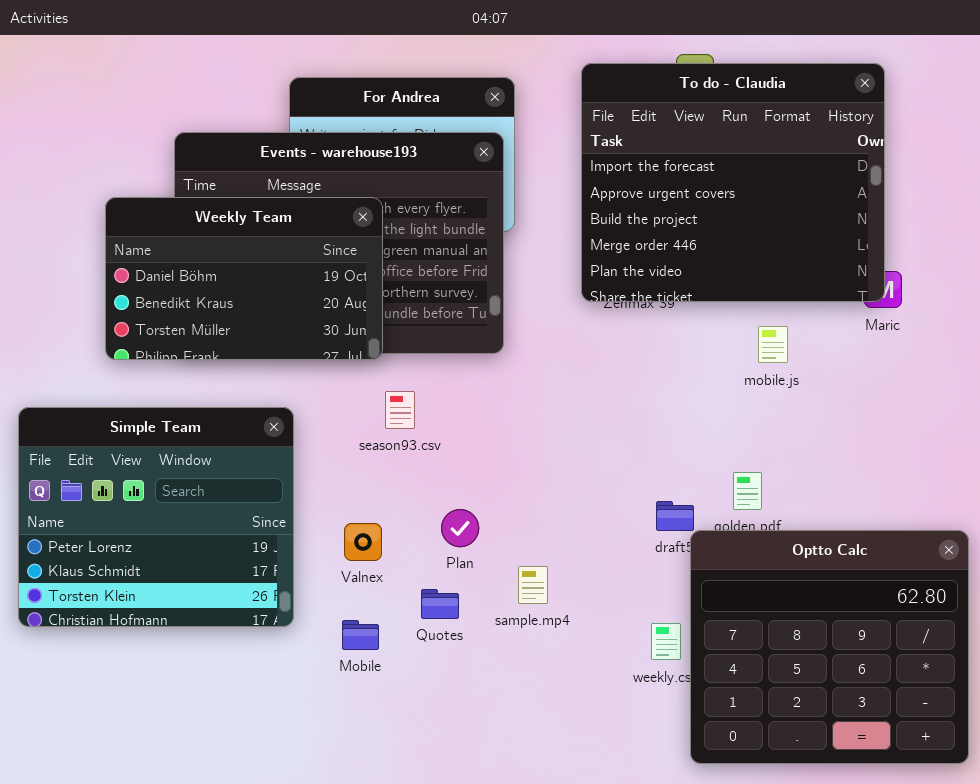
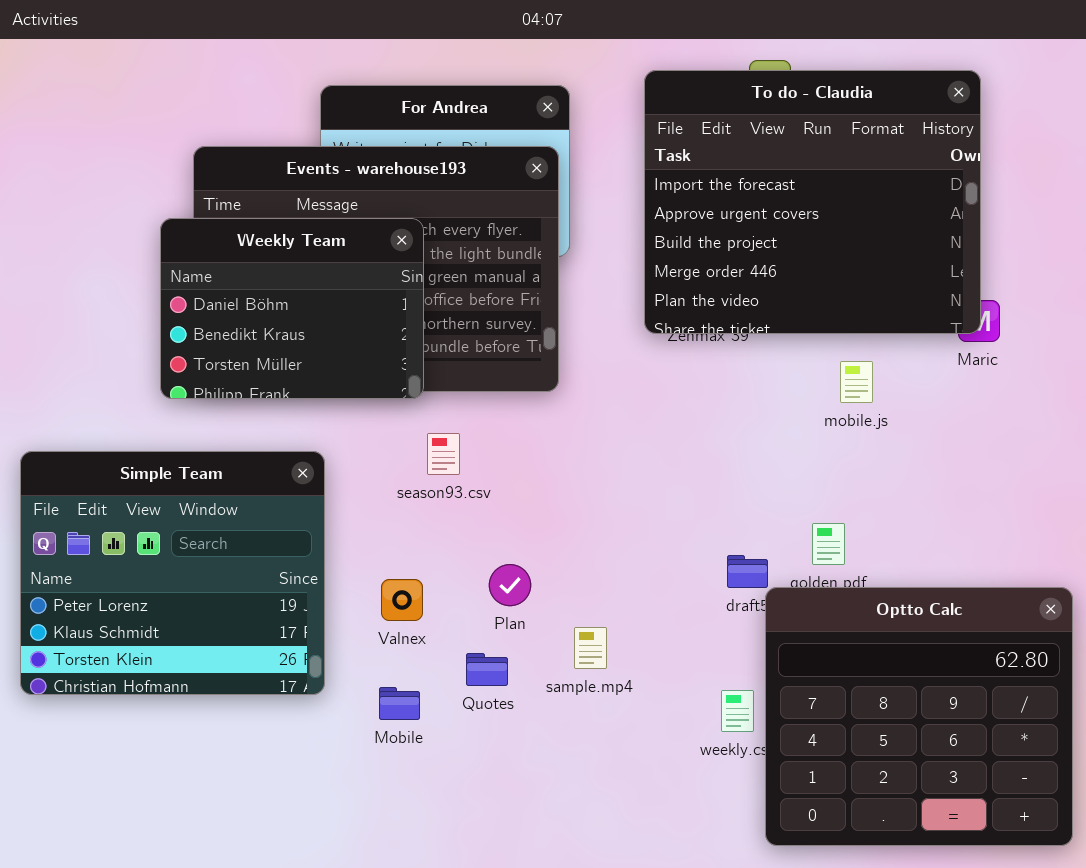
Weekly Team: [105,197,383,360] -> [160,218,424,399], resized

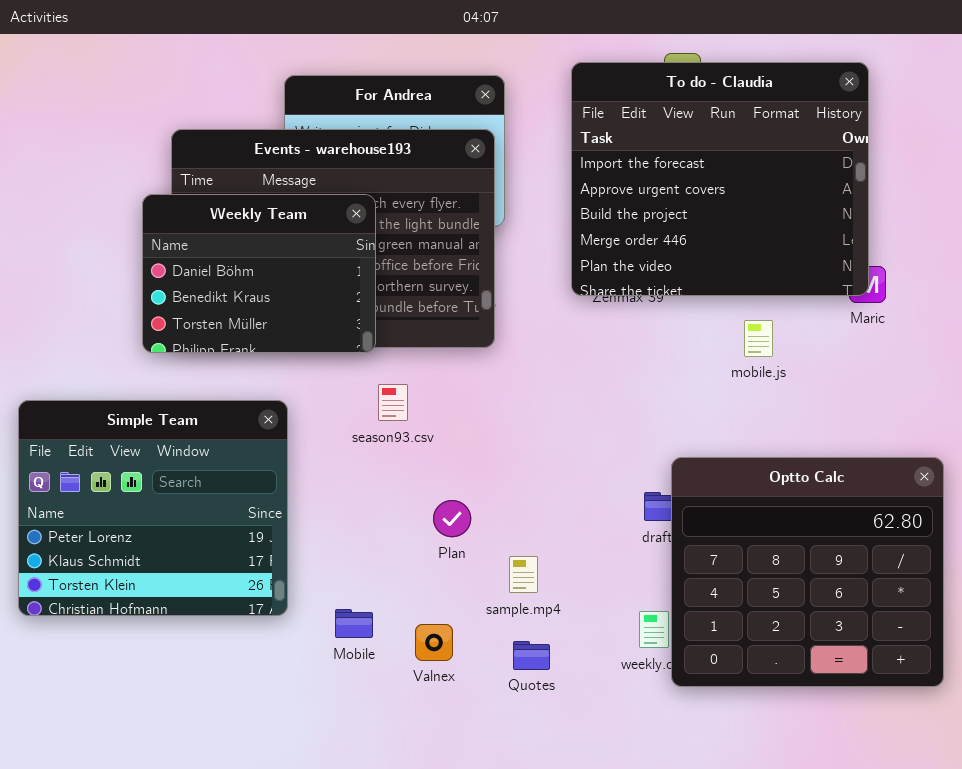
Valnex: [381,579,423,621] -> [415,624,453,661], moved
Optto Calc: [765,587,1073,846] -> [671,457,944,687], moved
Quotes: [466,653,508,686] -> [513,641,550,670], moved

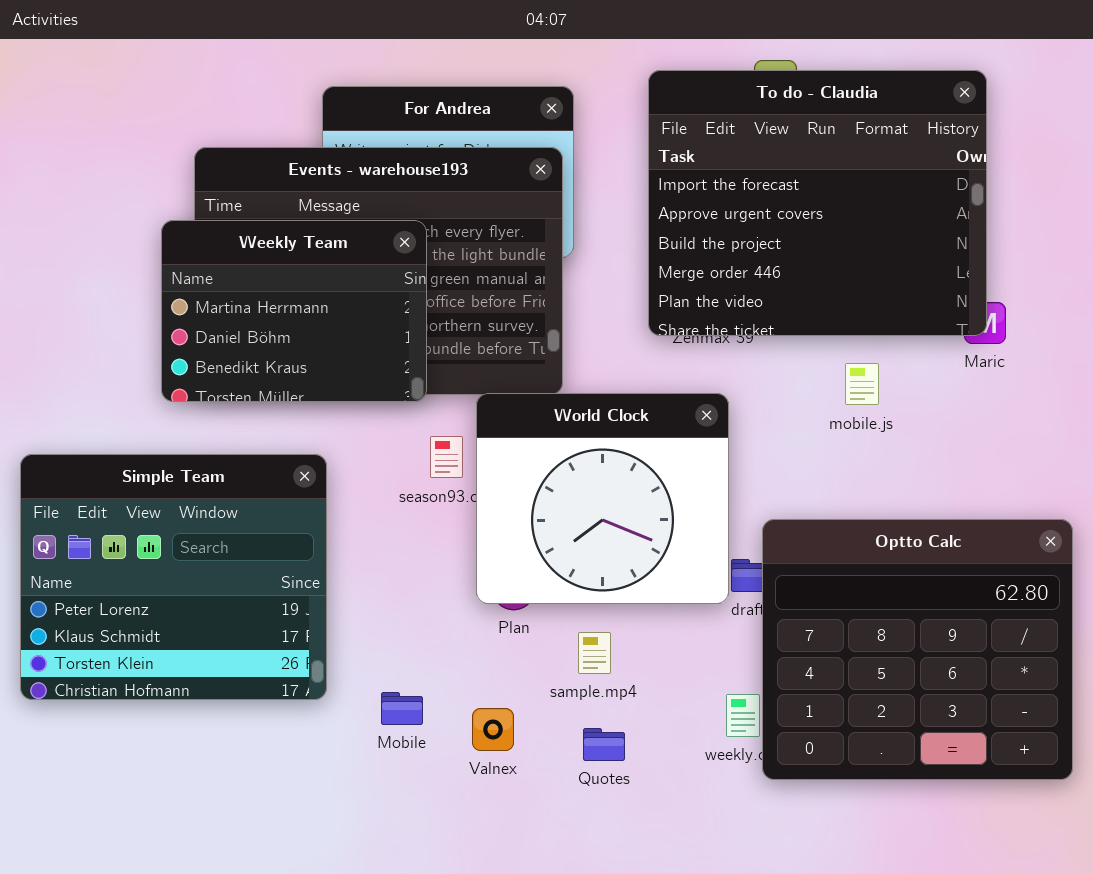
Weekly Team: [142,194,376,353] -> [161,220,427,402], scrolled up 1 row
World Clock: none -> [476,393,729,604], opened

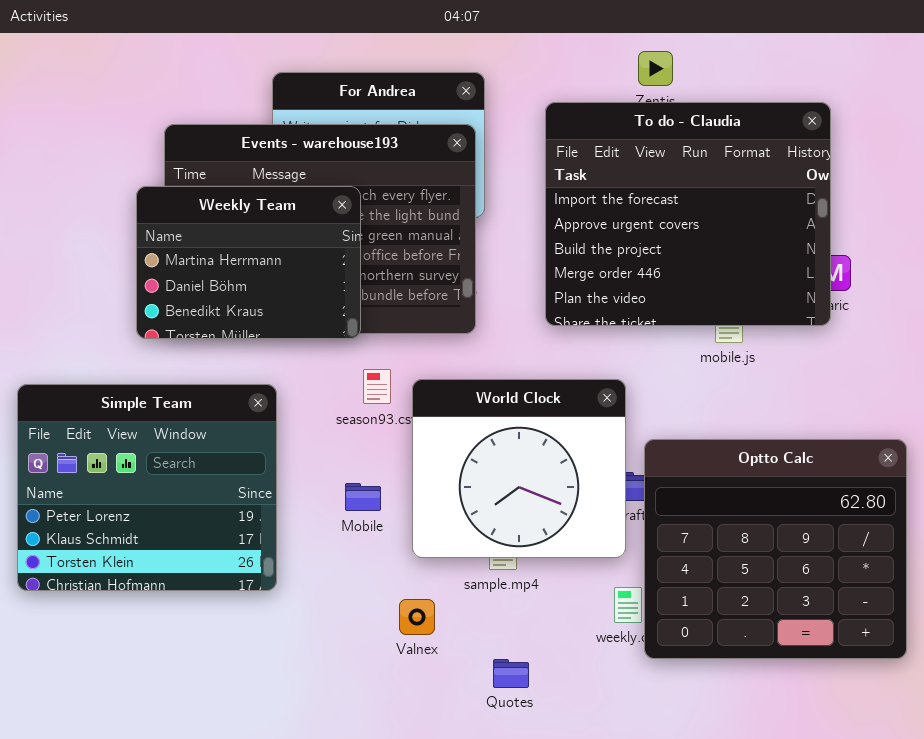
To do - Claudia: [648,70,987,336] -> [545,102,831,326], moved
World Clock: [476,393,729,604] -> [412,379,626,558], moved
Mobile: [381,692,423,725] -> [345,483,381,511], moved
Quotes: [583,728,625,761] -> [493,659,529,688], moved

